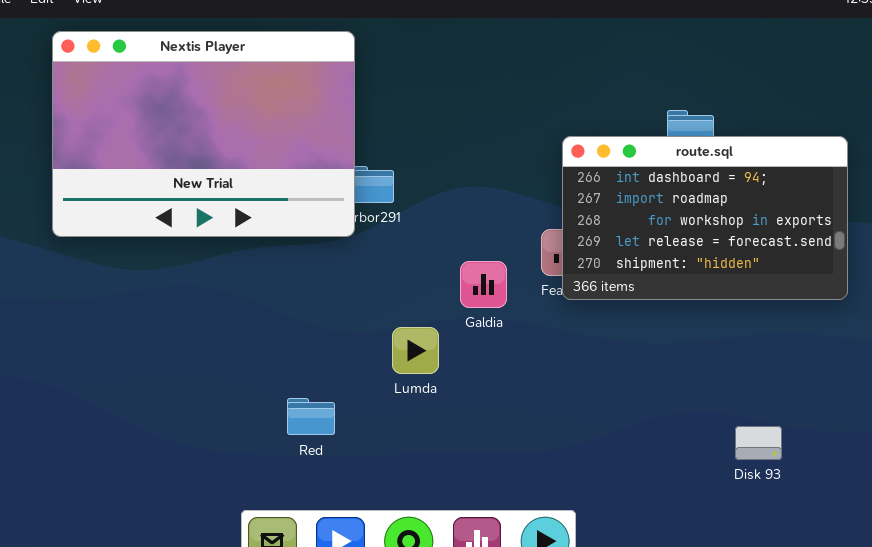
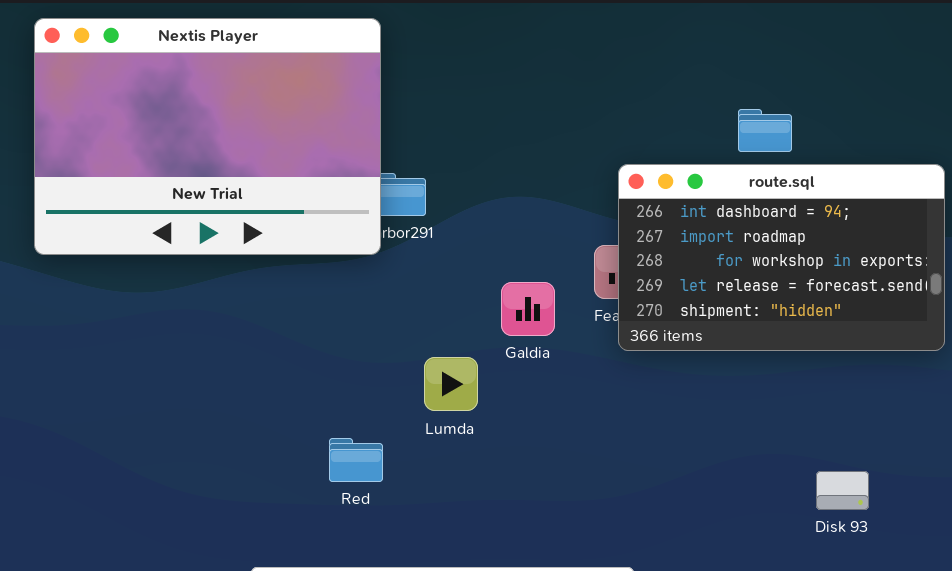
route.sql: [562,136,848,300] -> [618,164,945,351], moved
Red: [287,398,335,435] -> [329,438,383,482], moved

